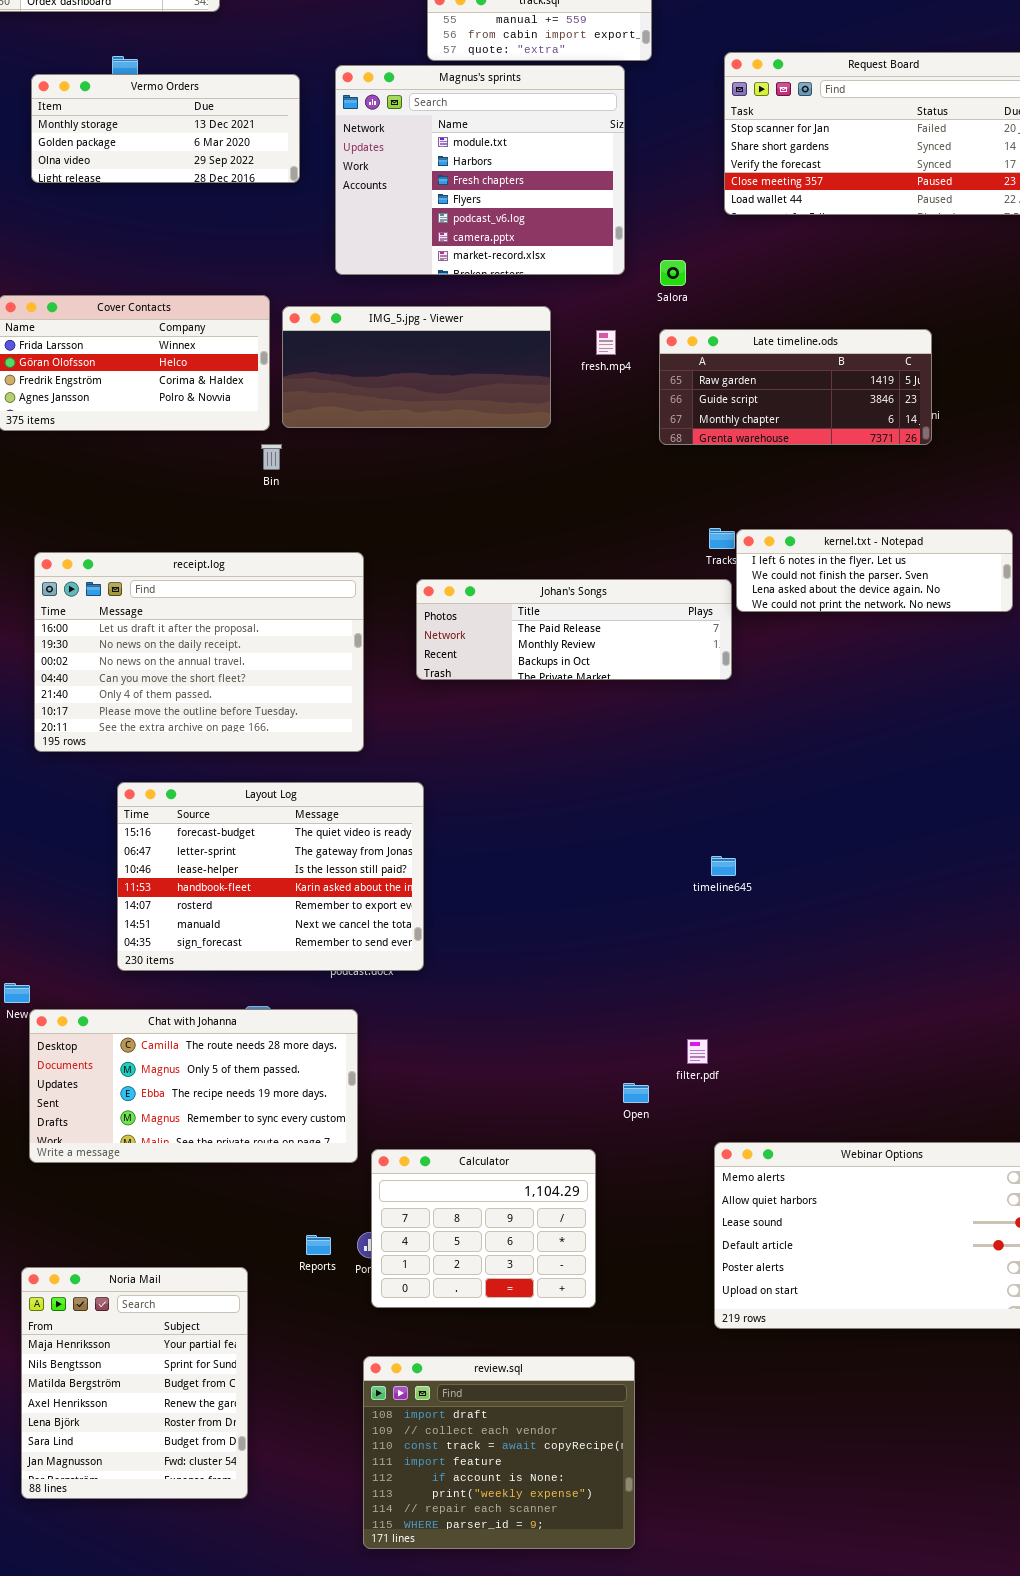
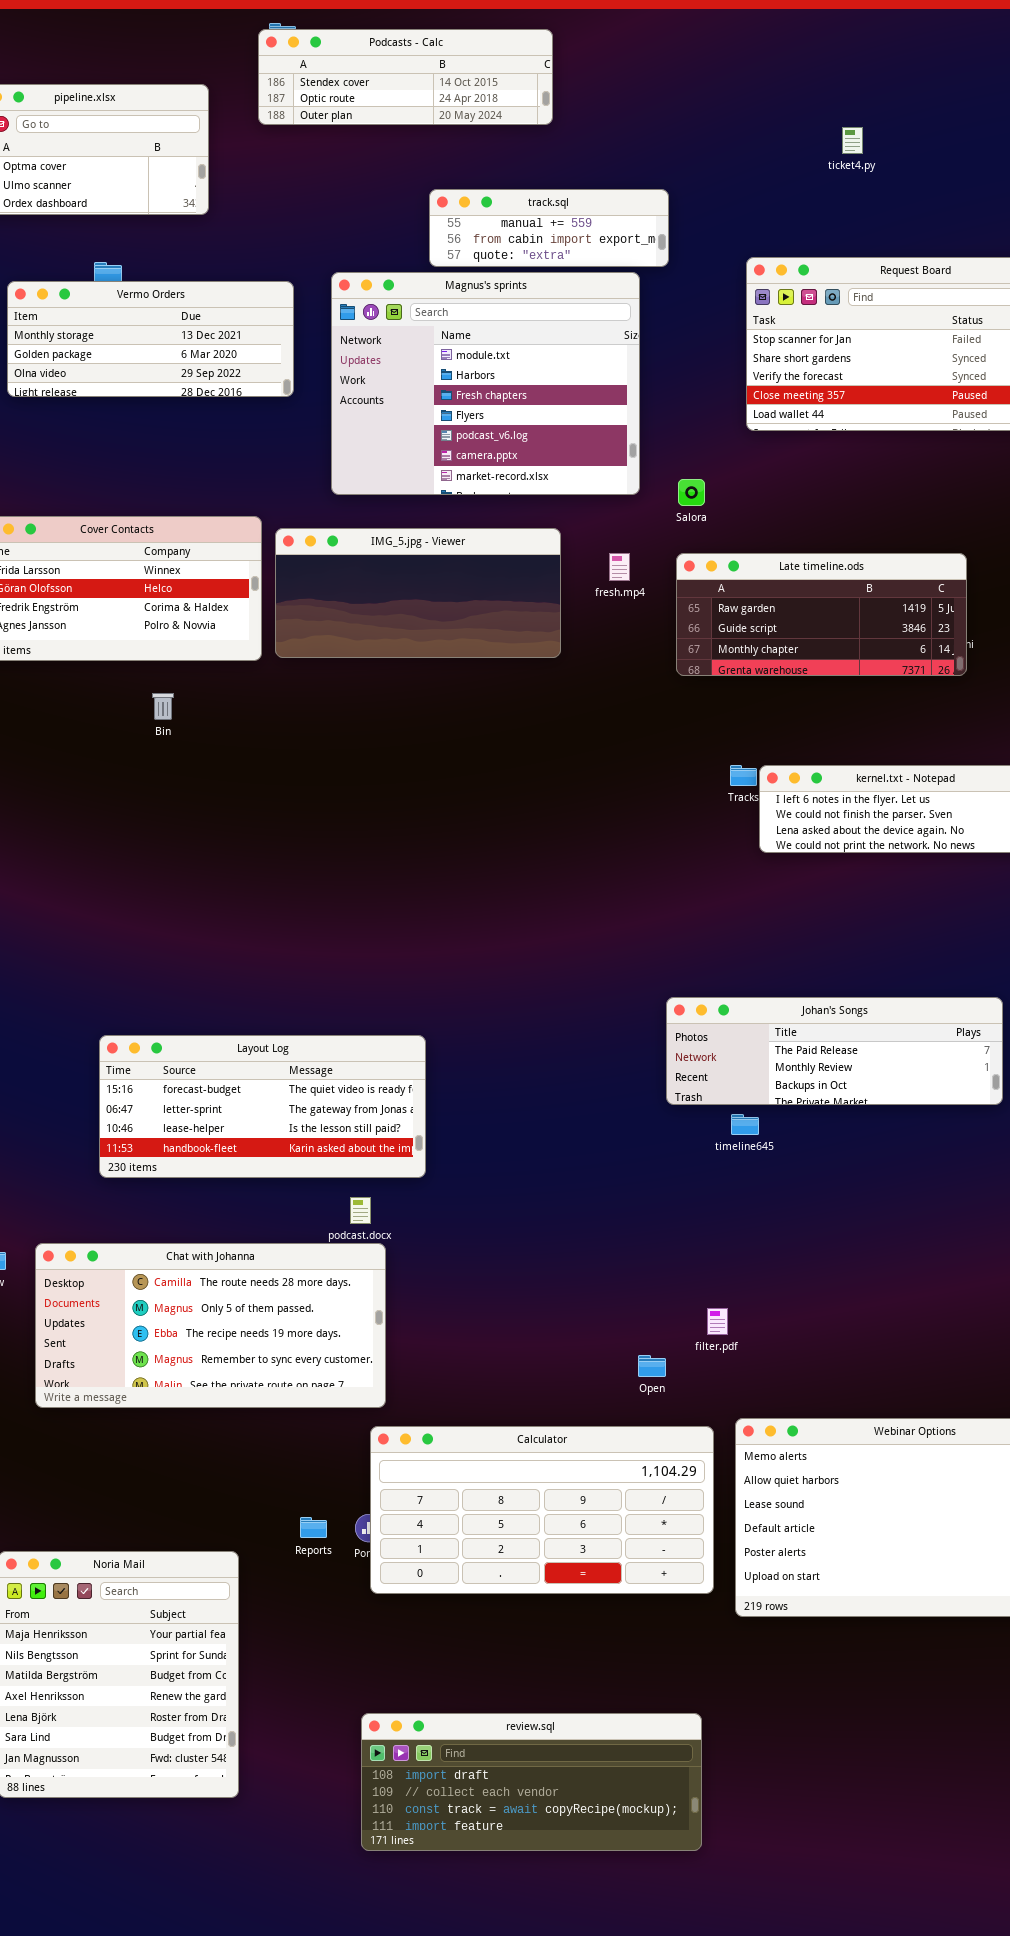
Bin: [261,444,282,470] -> [152,693,174,720], moved
receipt.log: [34,552,364,752] -> none, closed
Johan's Songs: [416,579,732,680] -> [666,997,1003,1105], moved
Layout Log: [117,782,424,971] -> [99,1035,426,1178], resized
Chat with Johanna: [29,1009,358,1163] -> [35,1243,386,1408], moved
Calculator: [371,1149,596,1308] -> [370,1426,714,1594], resized
review.sql: [363,1356,635,1549] -> [361,1713,702,1851], resized

